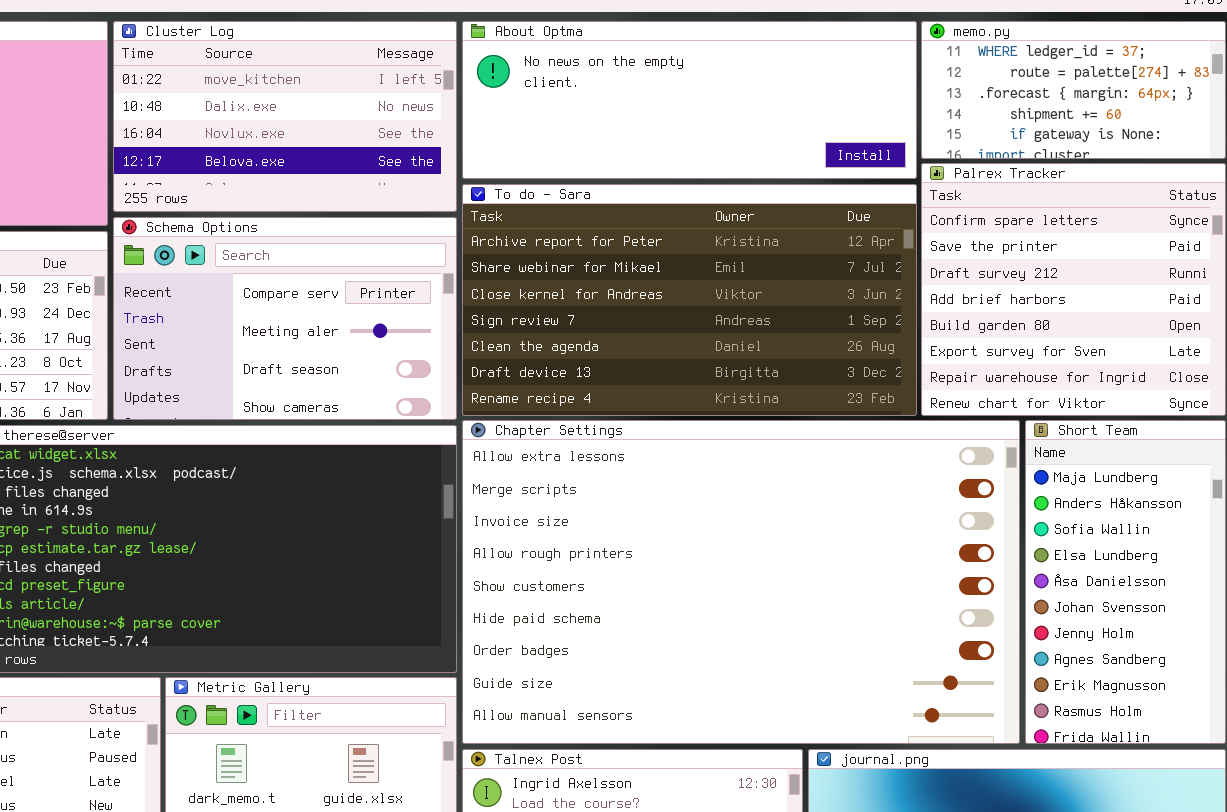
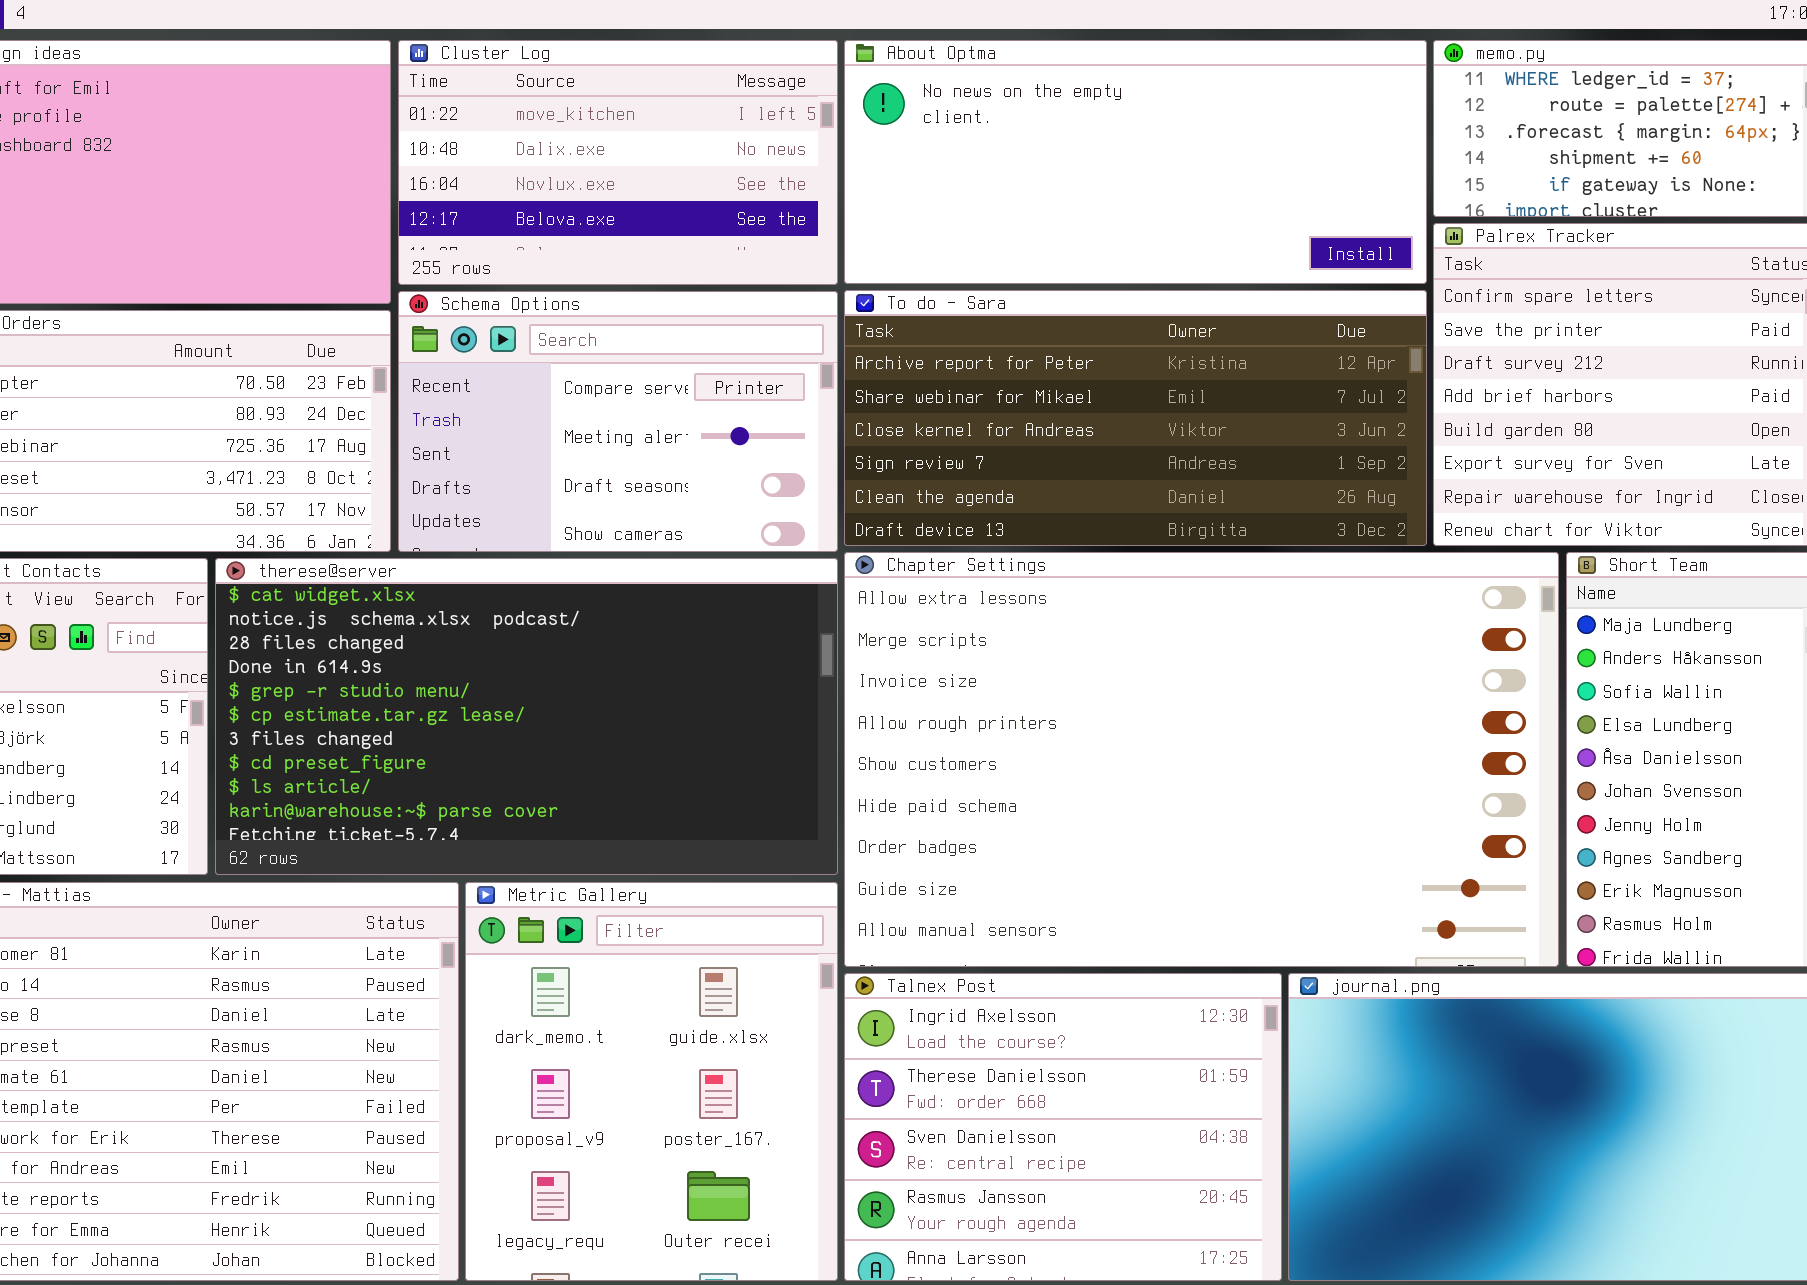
About Optma: [462,21,917,179] -> [844,40,1427,284], resized
To do - Sara: [462,184,917,416] -> [844,290,1427,546], resized

